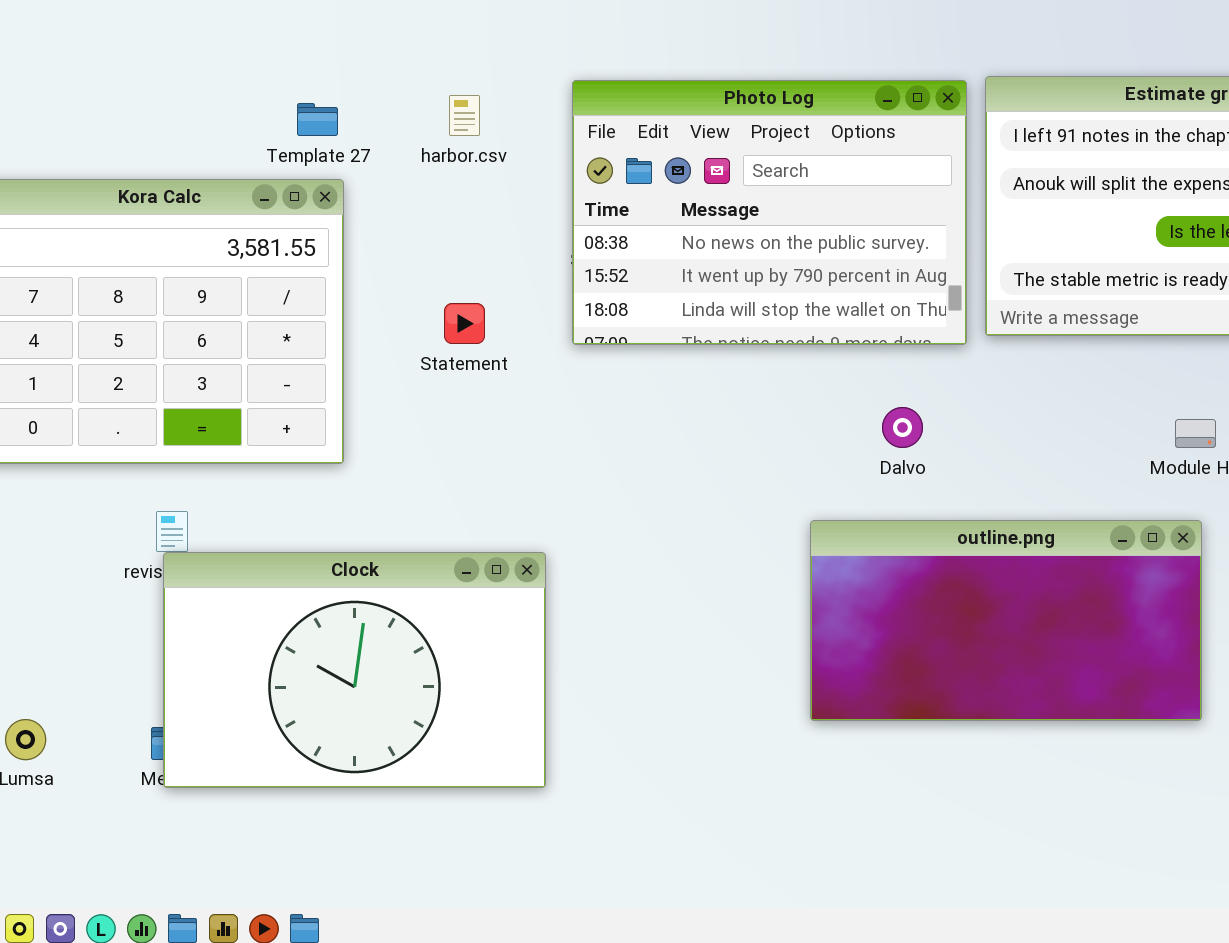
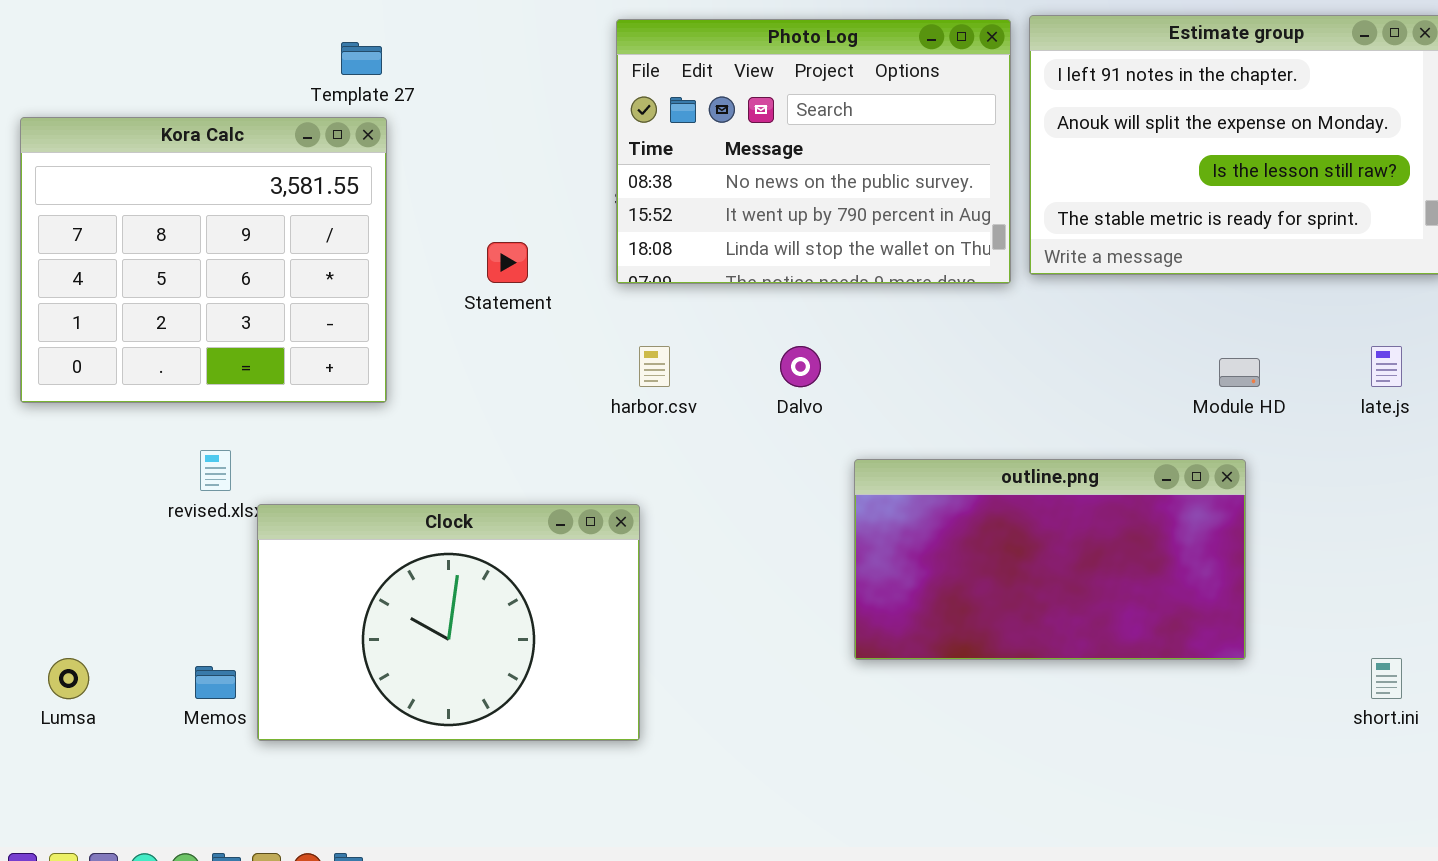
harbor.csv: [449,95,480,136] -> [639,346,670,387], moved
Dalvo: [882,407,923,448] -> [780,346,821,387], moved
Clock: [163,552,546,788] -> [257,504,640,741], moved

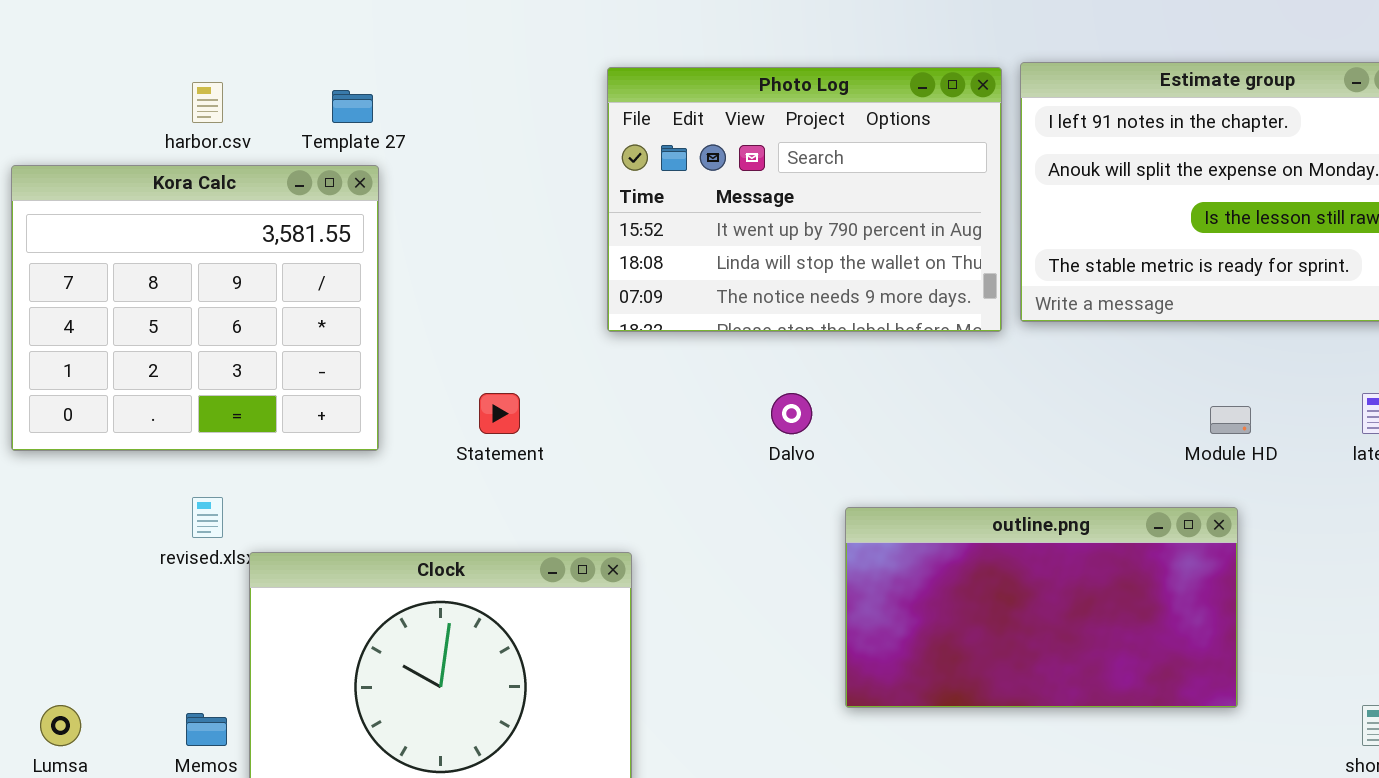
Photo Log: [616,19,1011,284] -> [607,67,1002,332], scrolled down 1 row
Statement: [487,242,528,283] -> [479,393,520,434], moved
harbor.csv: [639,346,670,387] -> [192,82,223,123], moved

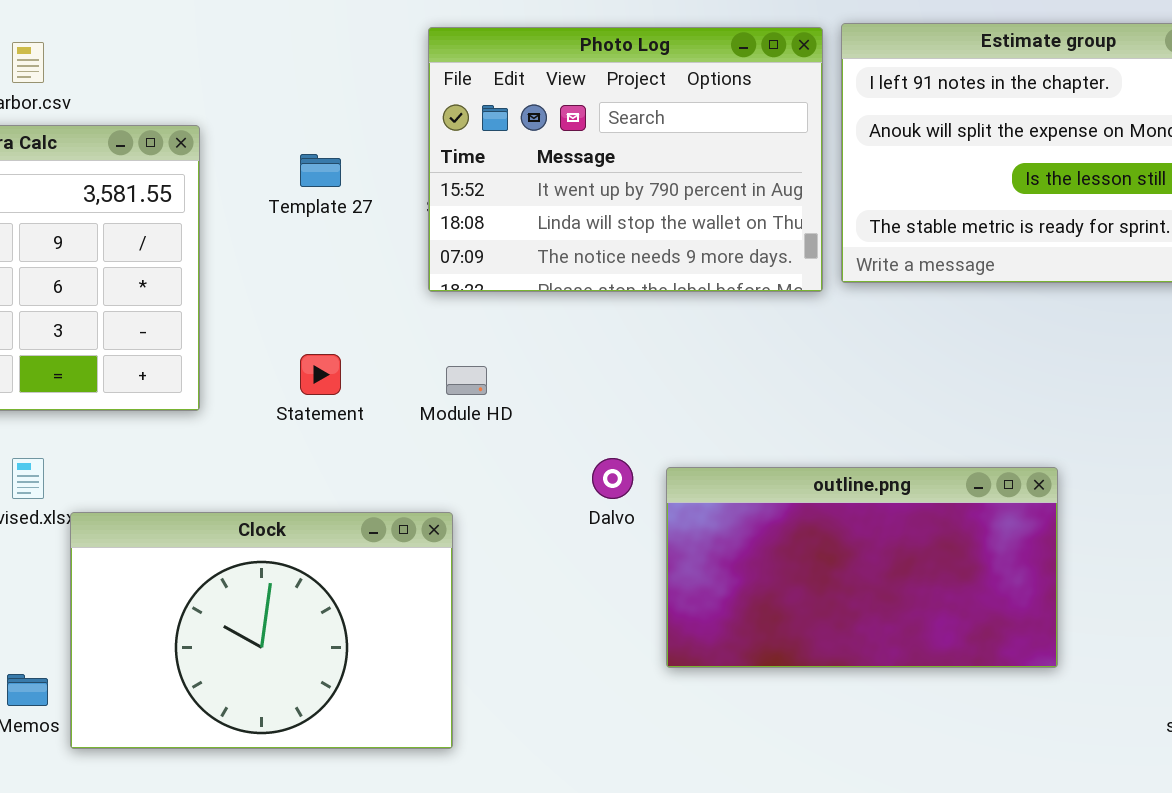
Template 27: [332,90,373,123] -> [300,154,341,187], moved
Dalvo: [771,393,812,434] -> [592,458,633,499], moved
Module HD: [1210,406,1251,434] -> [446,366,487,395], moved

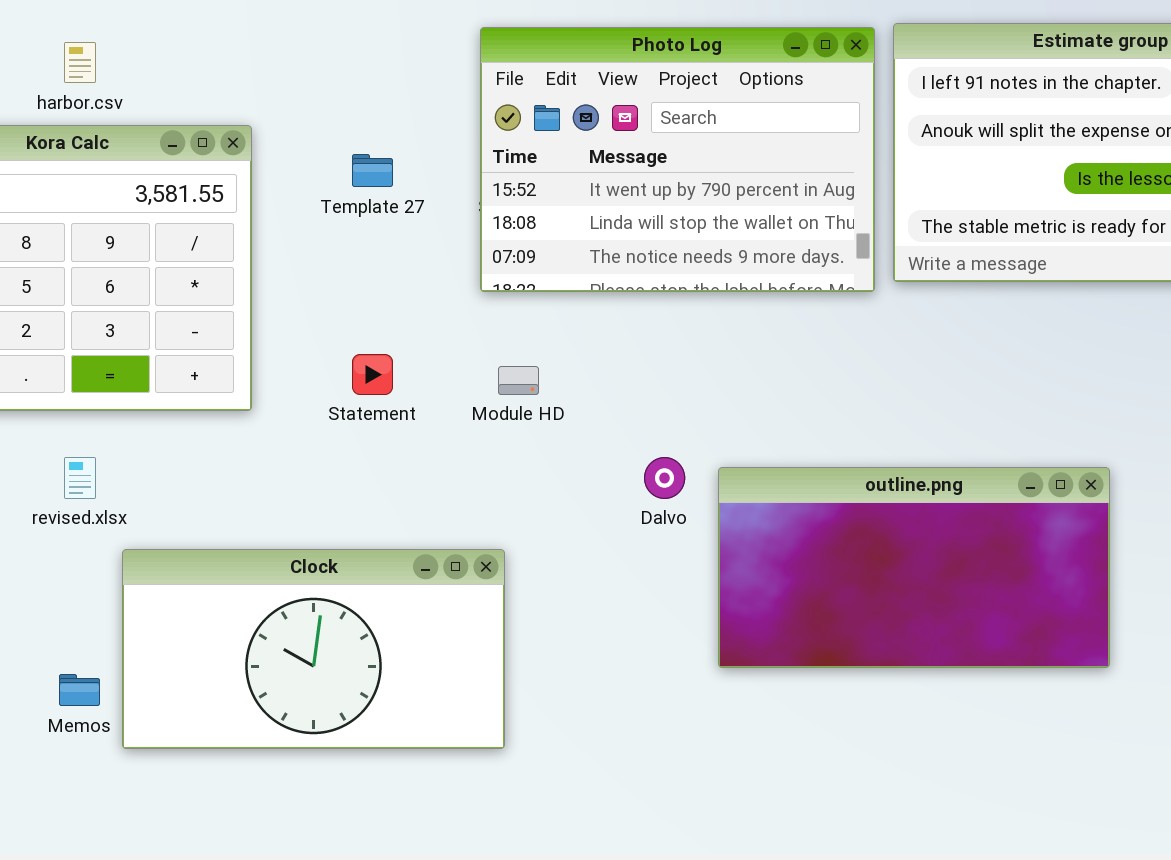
Clock: [70,512,453,749] -> [122,549,505,749], resized

